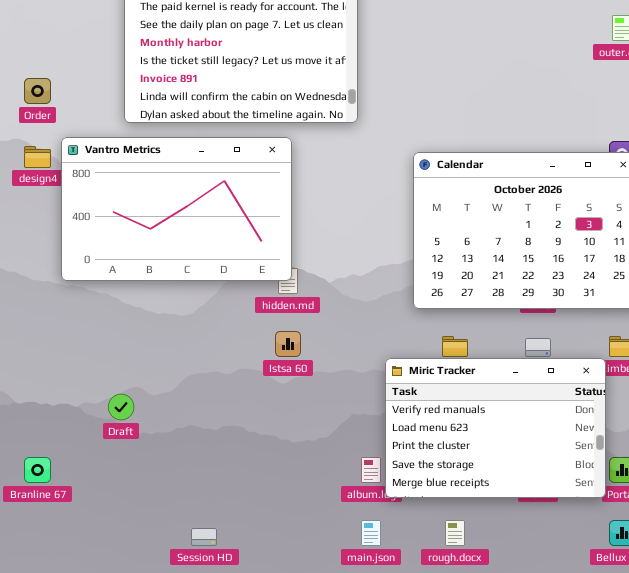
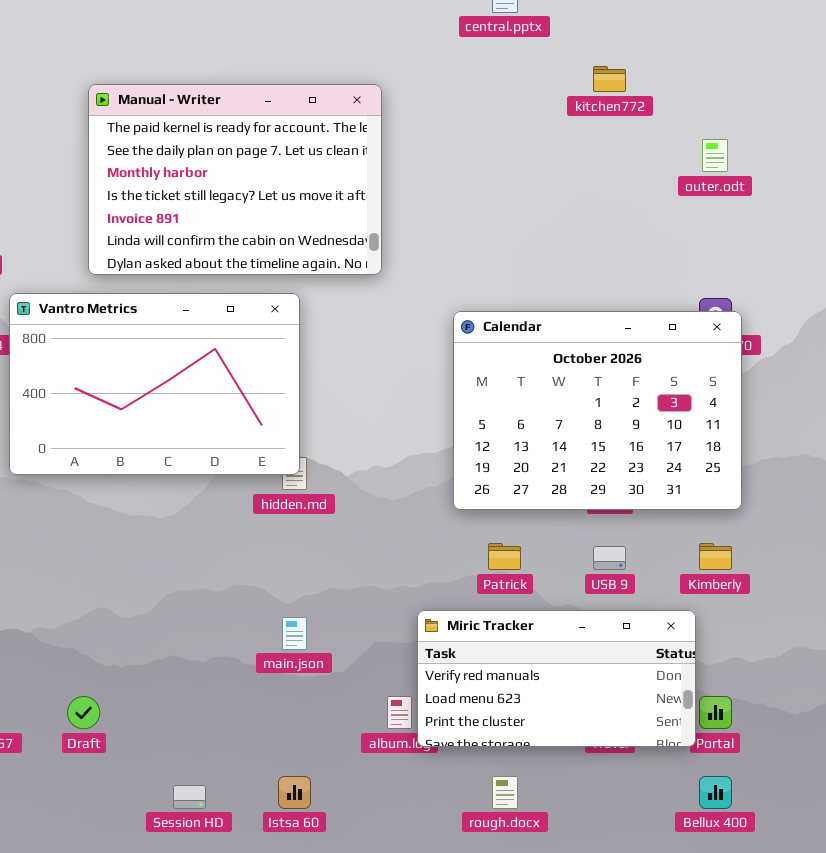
Istsa 60: [275,331,301,357] -> [278,776,311,809], moved
Miric Tracker: [385,358,606,498] -> [417,610,696,747], resized
Draft: [108,394,134,420] -> [67,696,100,729], moved
main.json: [361,520,381,546] -> [282,617,307,650], moved

